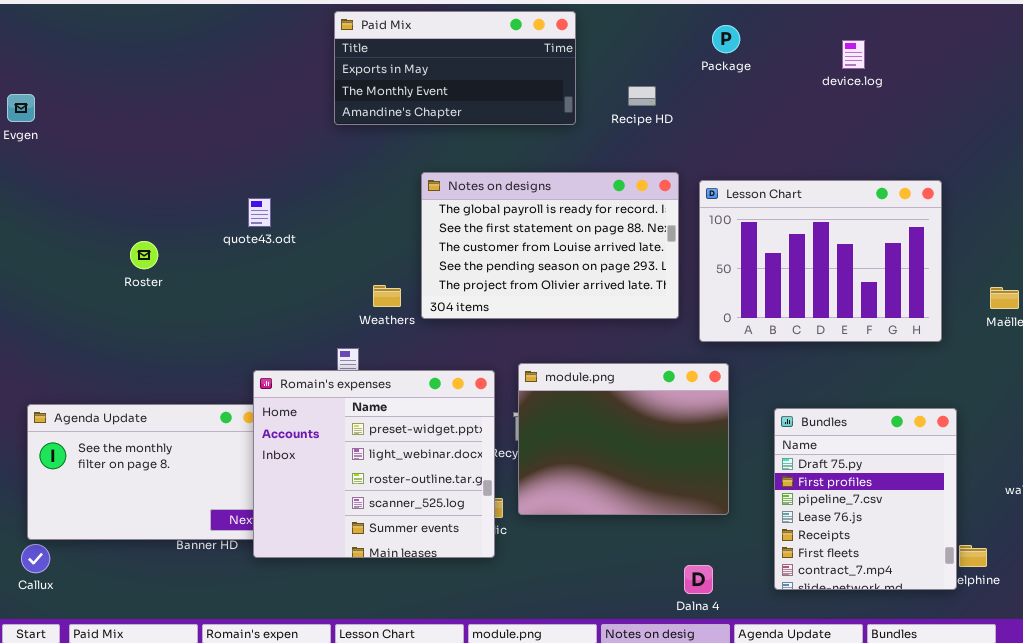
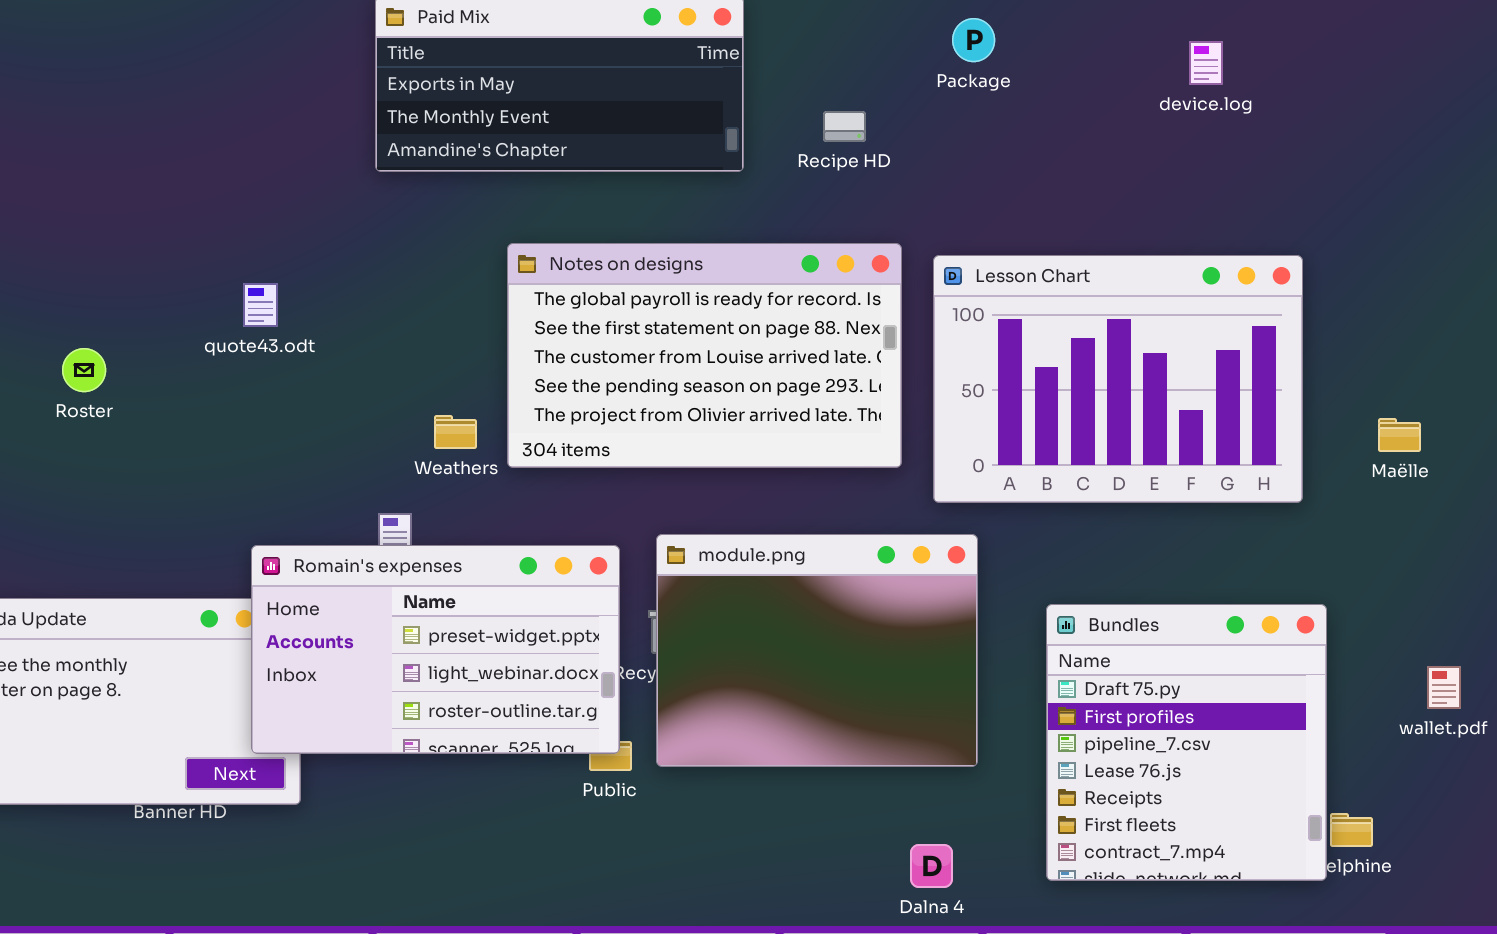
device.log: [842,40,865,69] -> [1189,41,1223,85], moved
Romain's expenses: [253,370,495,558] -> [251,545,620,754], resized

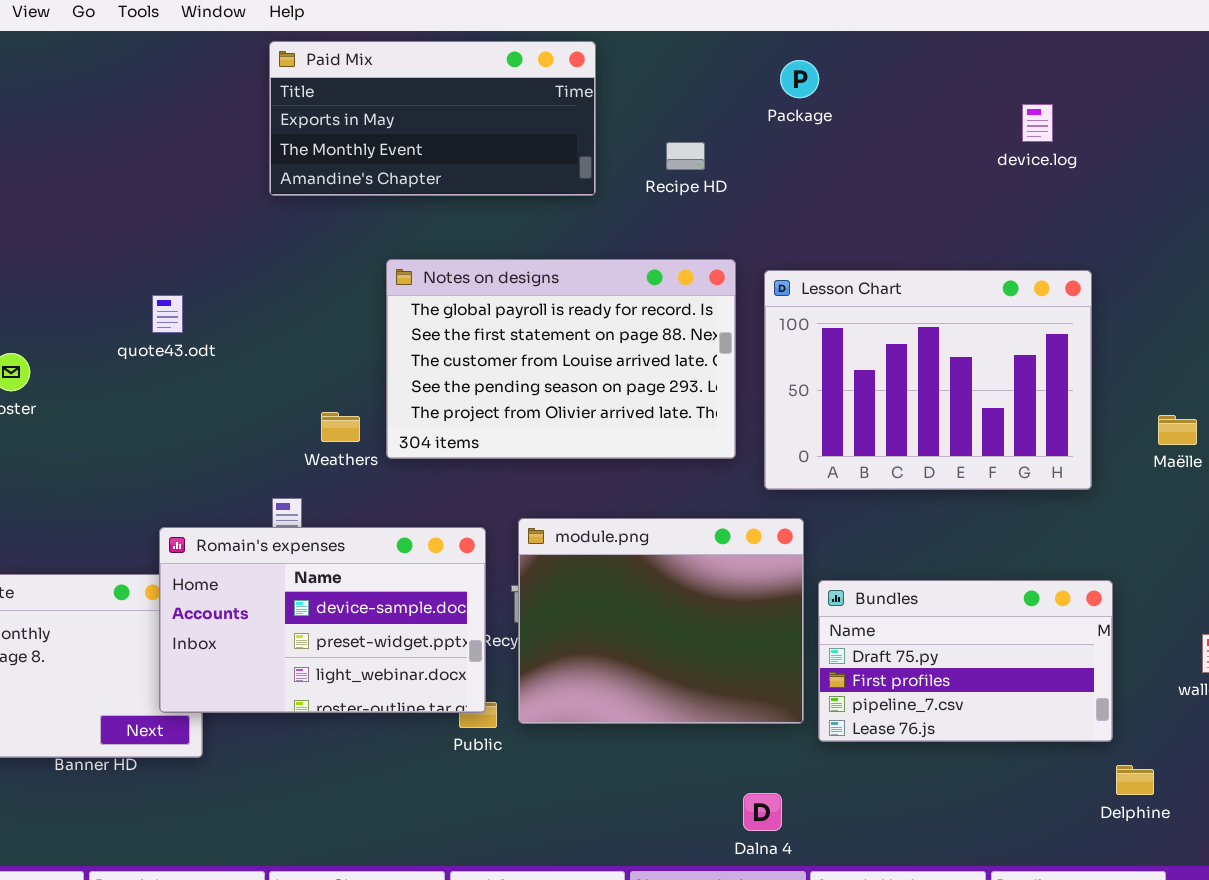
device.log: [1189,41,1223,85] -> [1022,104,1053,142], moved
Romain's expenses: [251,545,620,754] -> [159,527,486,713], scrolled up 1 row
Bundles: [1046,604,1327,881] -> [818,580,1113,742], resized

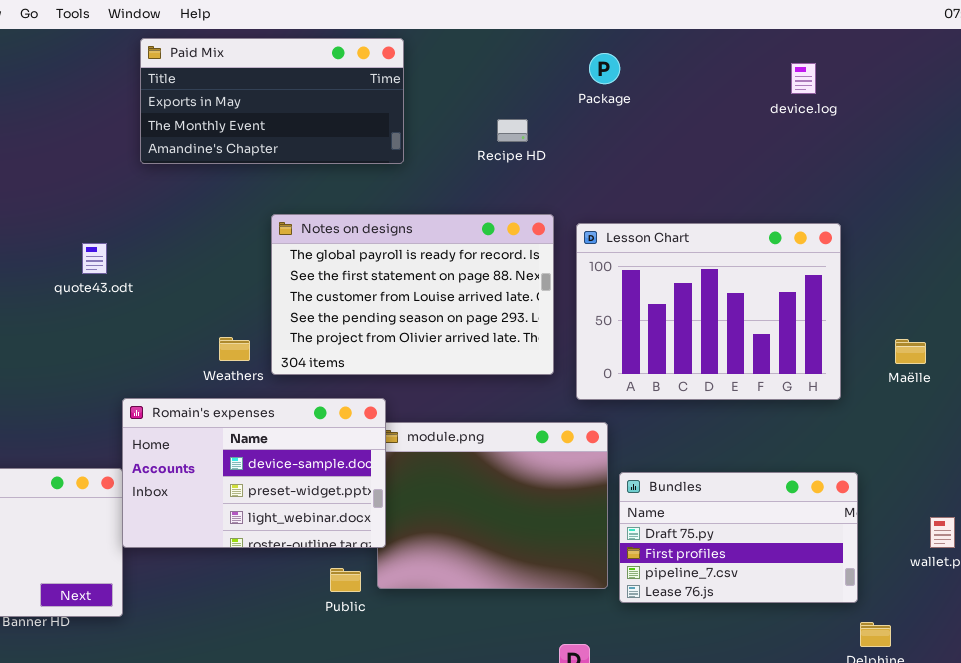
Paid Mix: [269,41,596,196] -> [140,38,404,164], moved
device.log: [1022,104,1053,142] -> [791,63,816,94], moved
Romain's expenses: [159,527,486,713] -> [122,398,386,548], moved

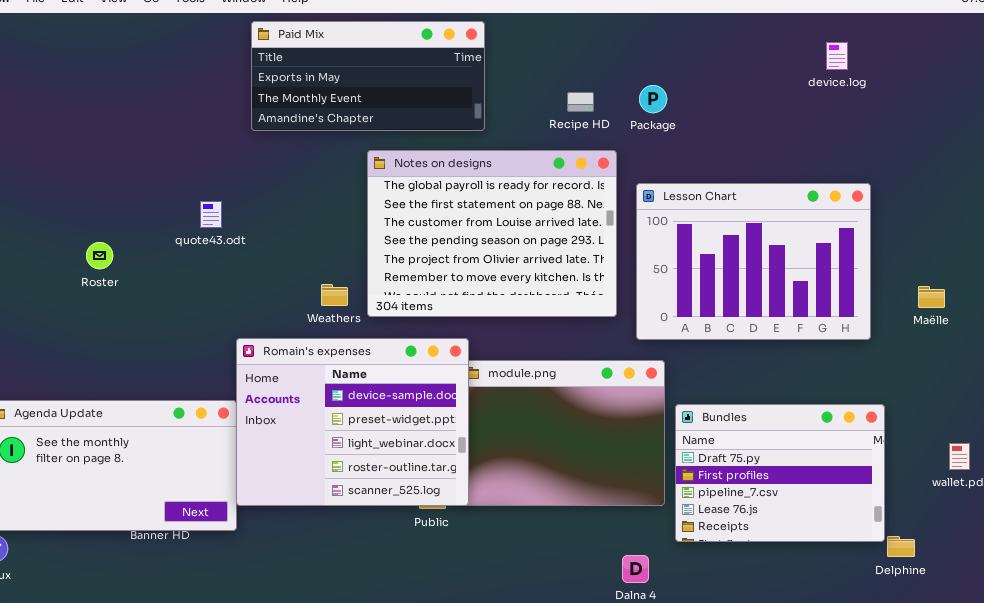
Package: [589,53,620,84] -> [639,85,667,113], moved
Notes on designs: [271,214,554,375] -> [367,150,617,317], resized
Romain's expenses: [122,398,386,548] -> [236,338,469,506], resized
Bundles: [619,472,858,603] -> [675,404,885,542], resized

